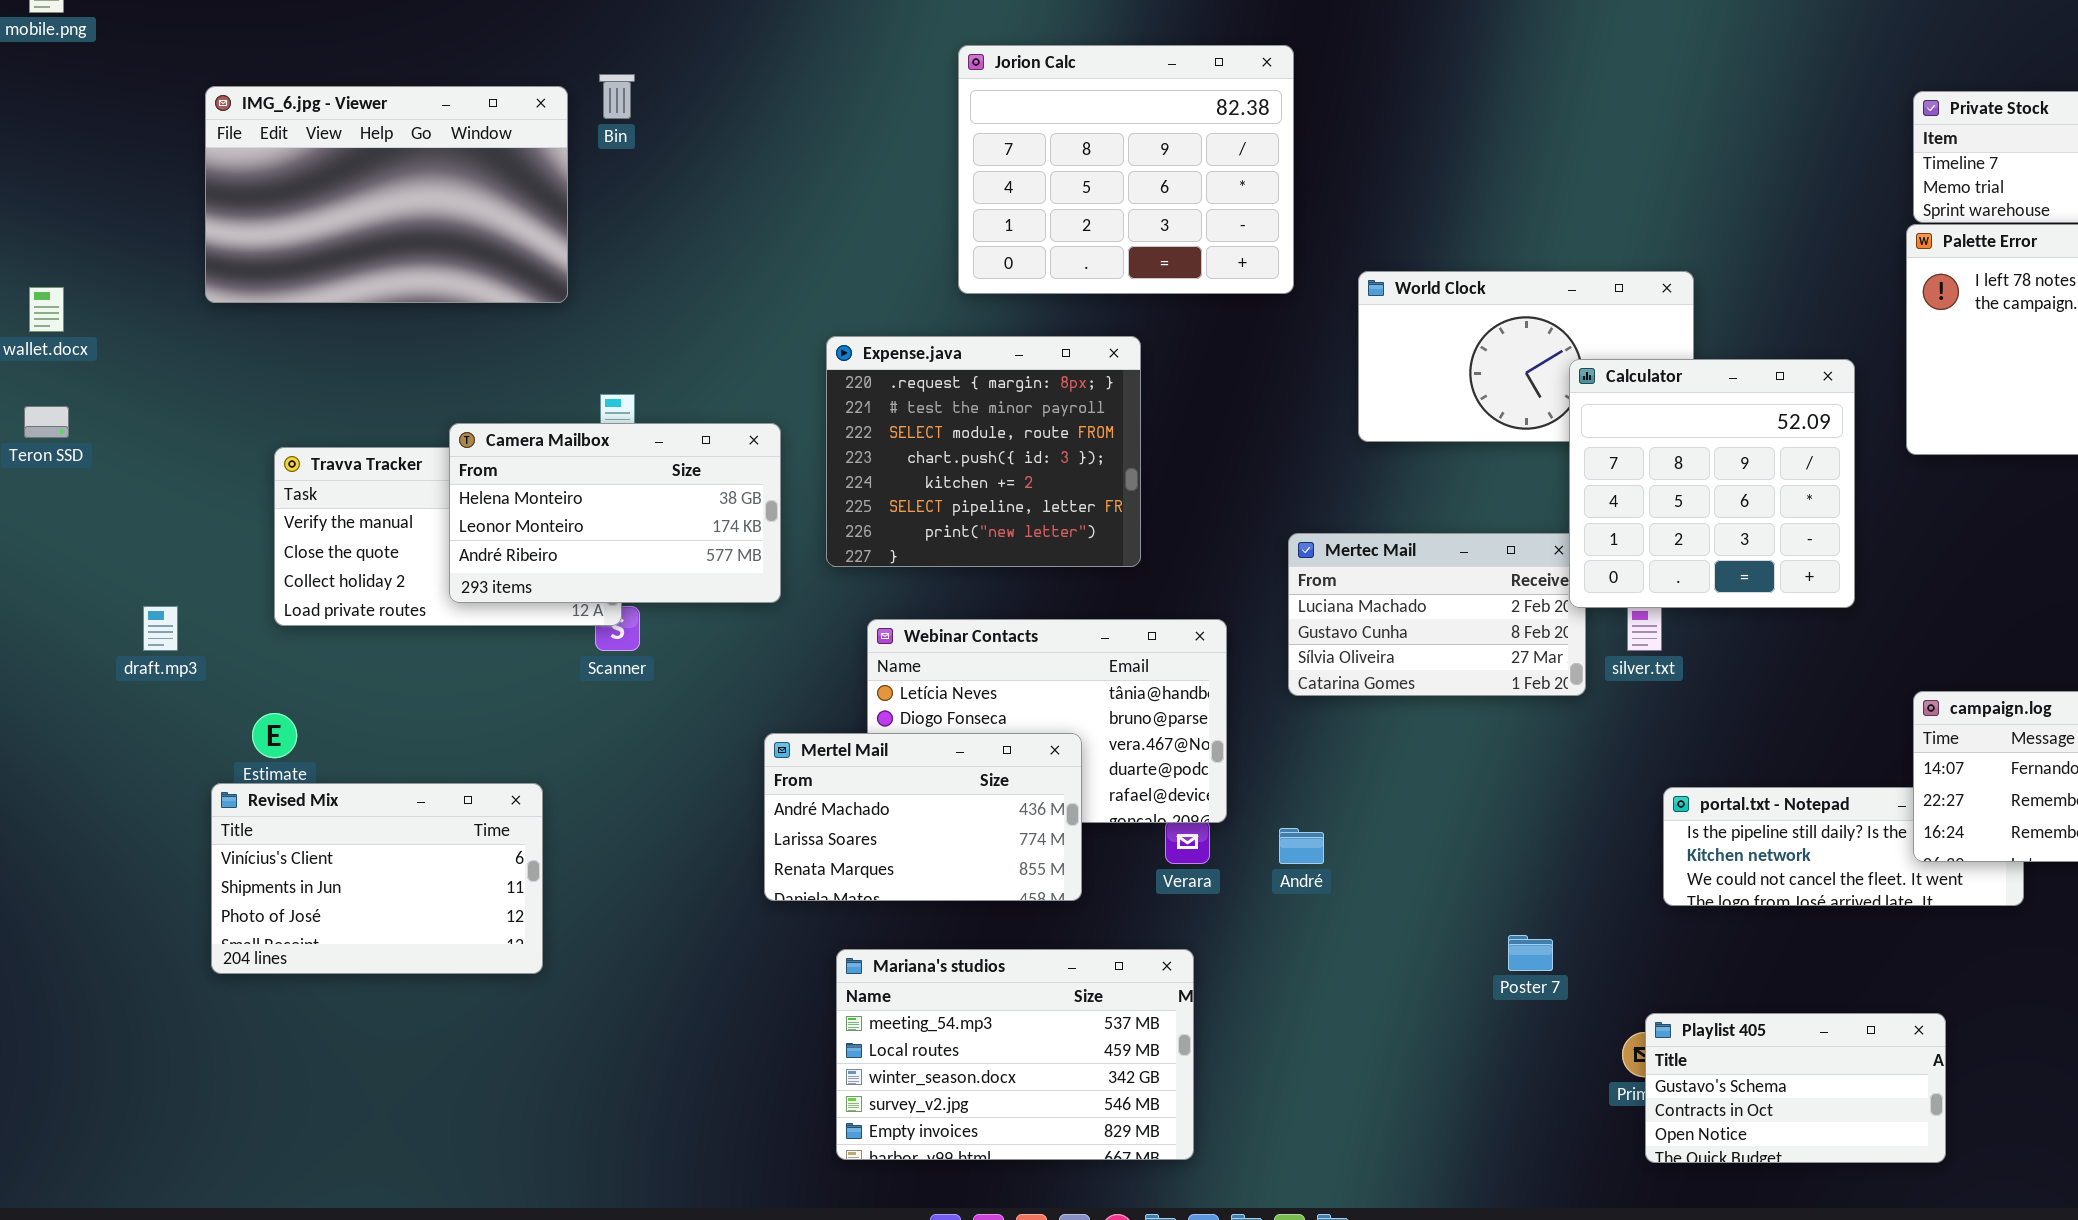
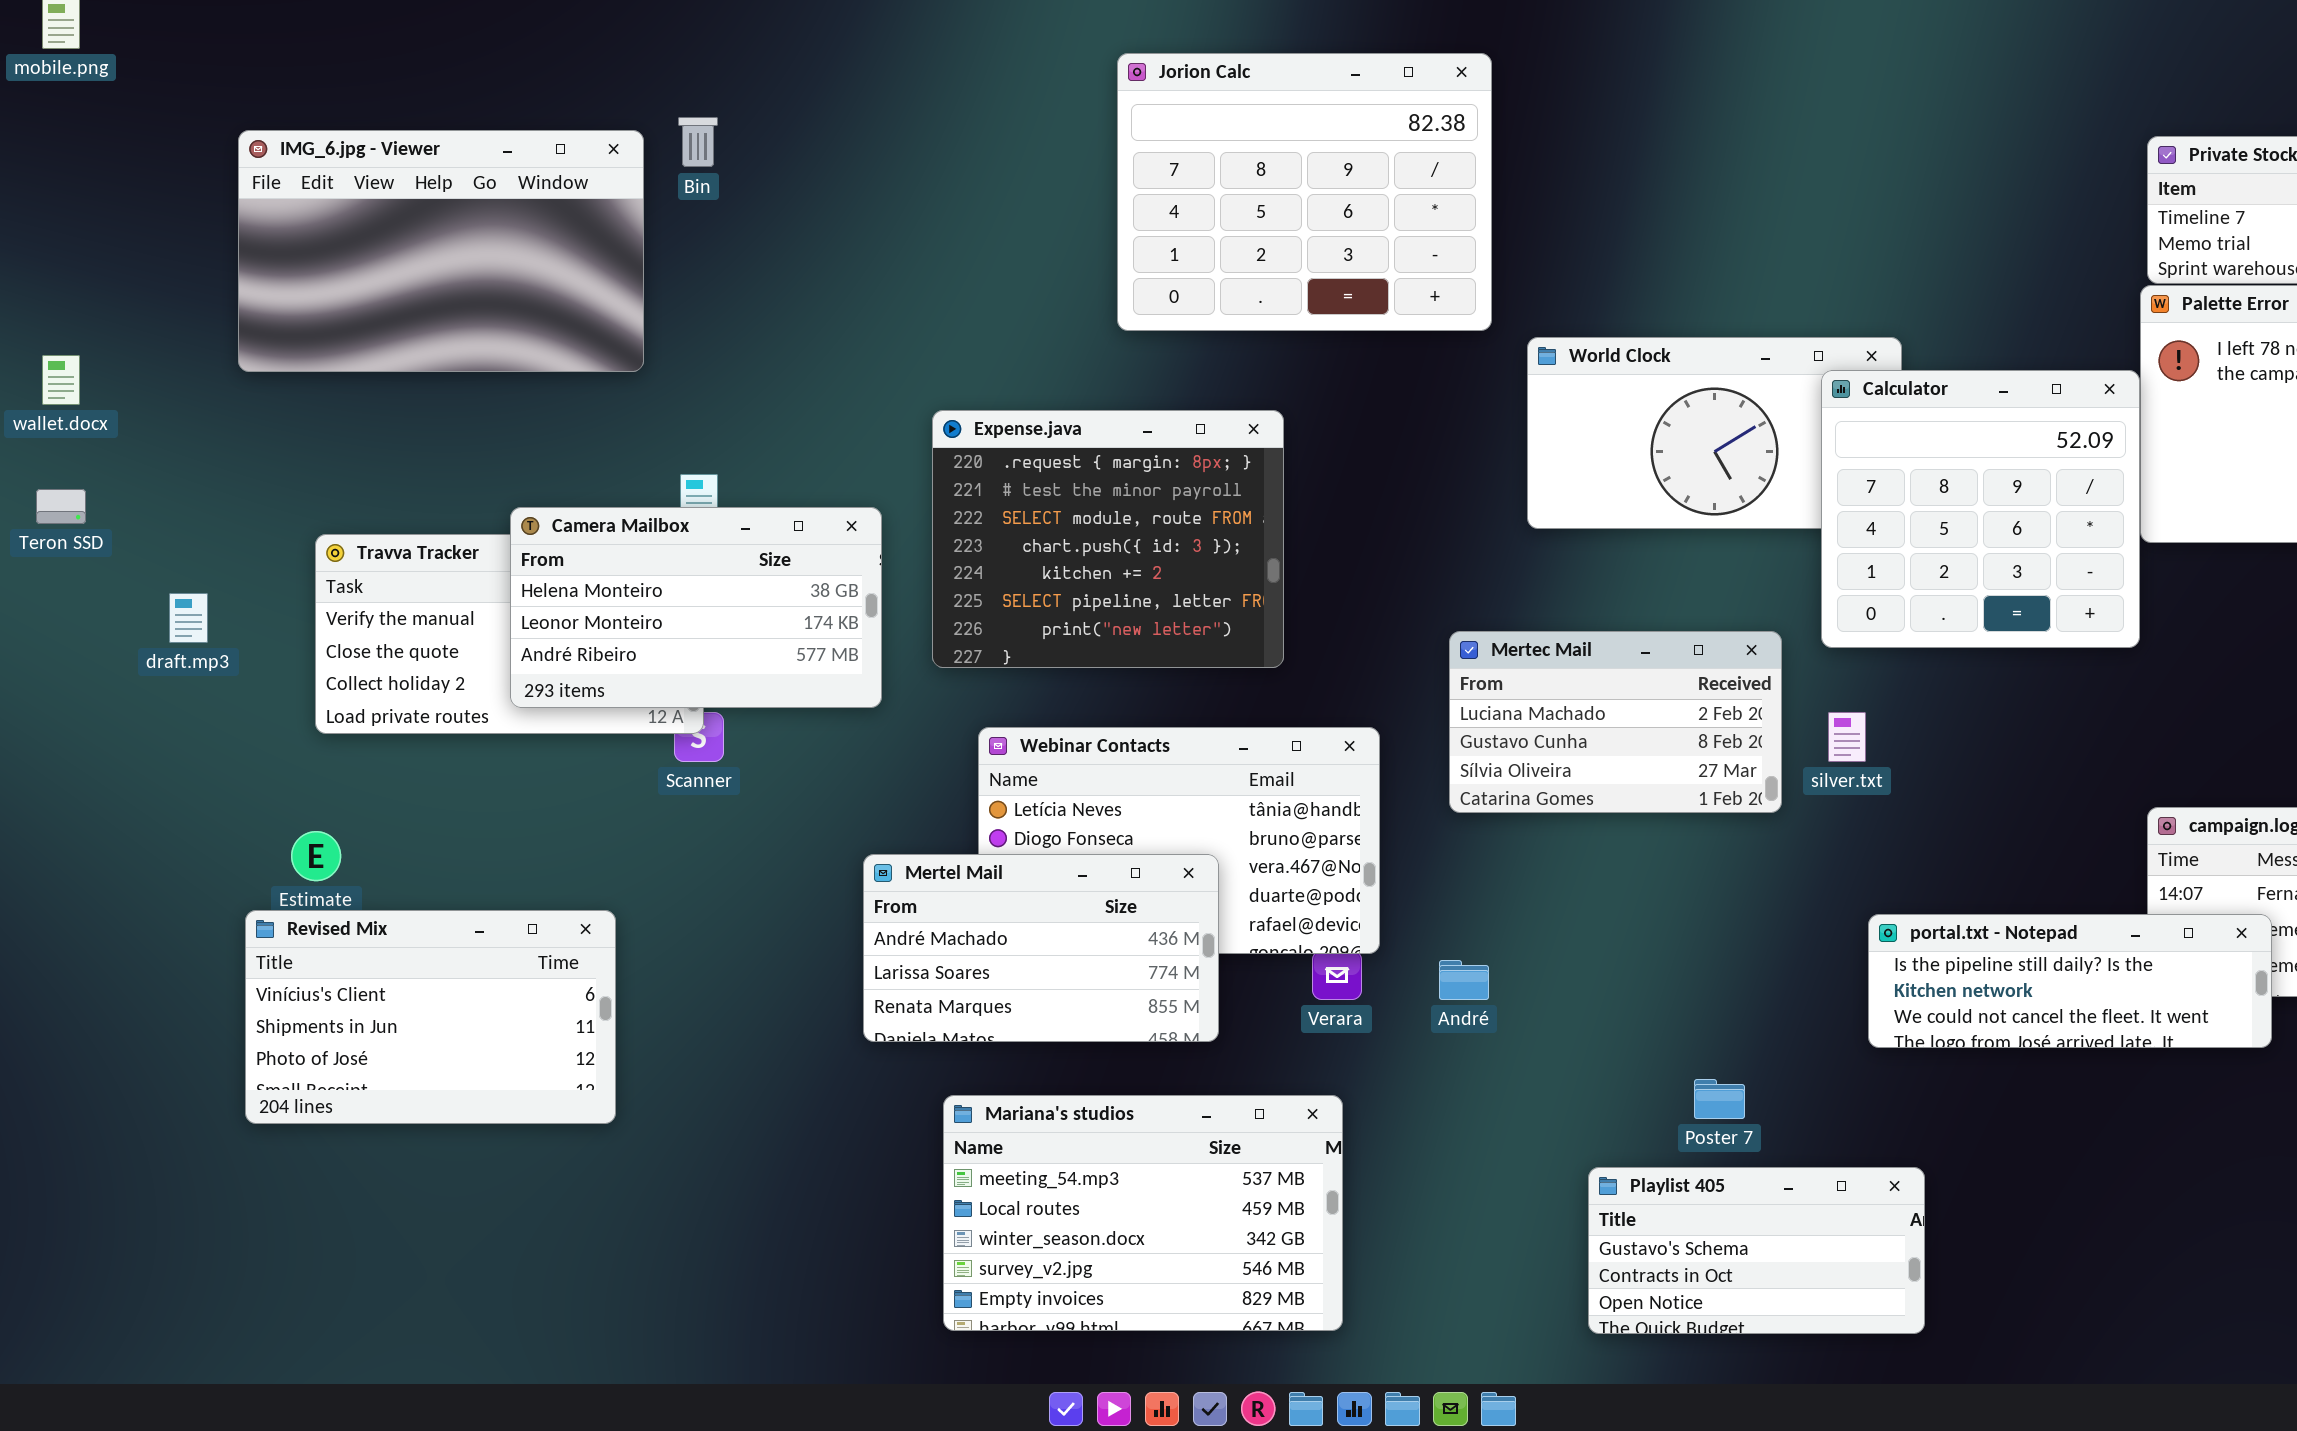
Jorion Calc: [958,45,1294,294] -> [1117,53,1492,331], moved
Calculator: [1569,359,1855,608] -> [1821,370,2140,648], moved
draft.mp3: [143,606,178,651] -> [169,593,208,643], moved
portal.txt - Notepad: [1663,787,2024,906] -> [1868,914,2272,1048], raised
Playlist 405: [1645,1013,1946,1163] -> [1588,1167,1925,1334], moved

